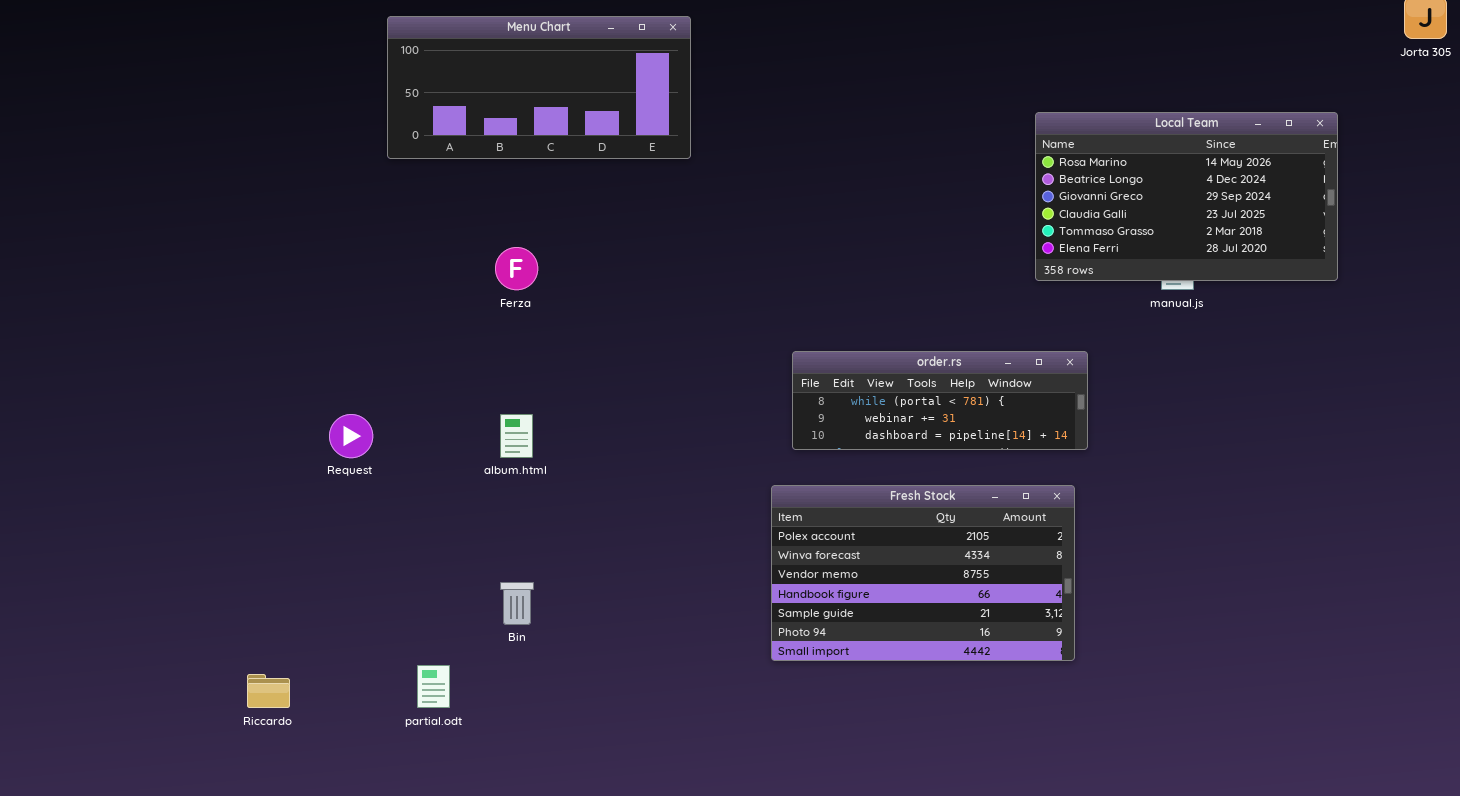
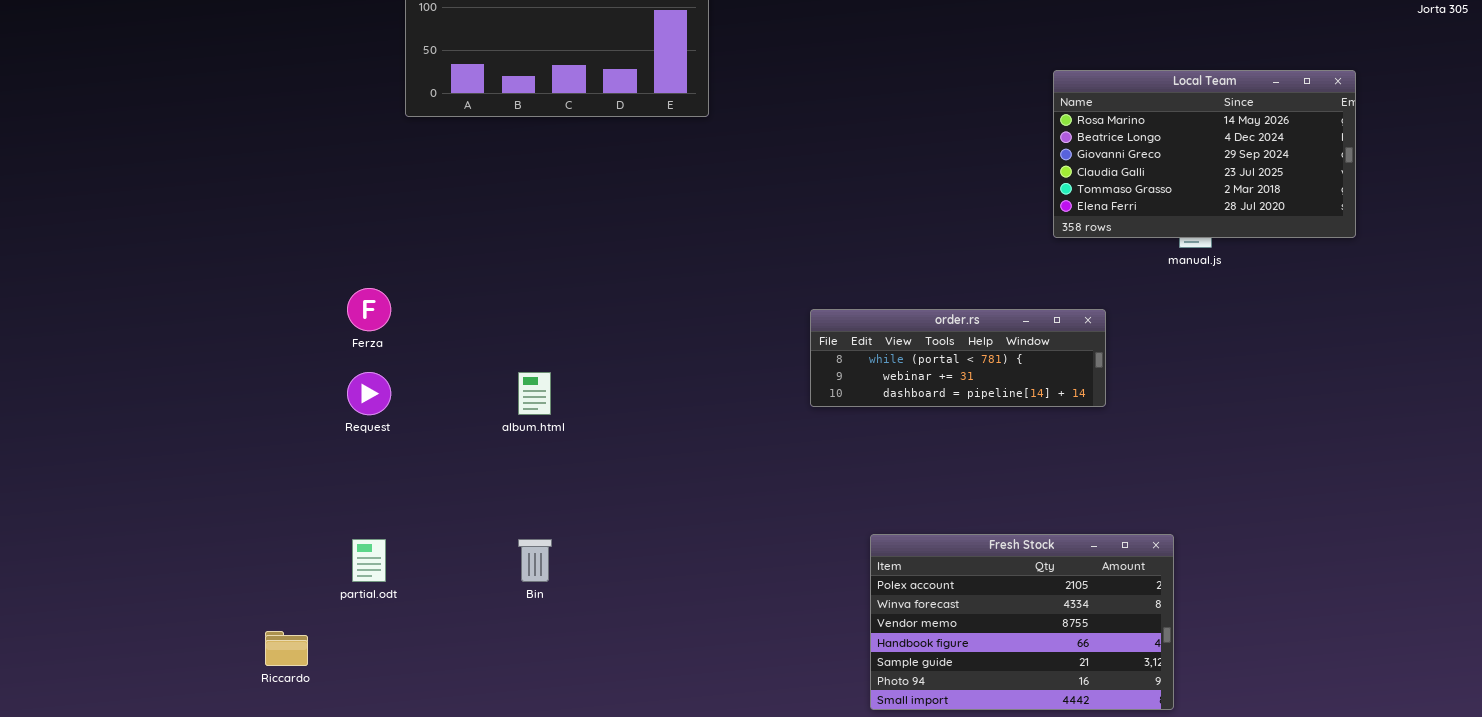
Ferza: [495,247,538,290] -> [347,288,391,331], moved
Fresh Stock: [771,485,1075,661] -> [870,534,1174,710], moved
partial.odt: [417,665,450,708] -> [352,539,386,582], moved

